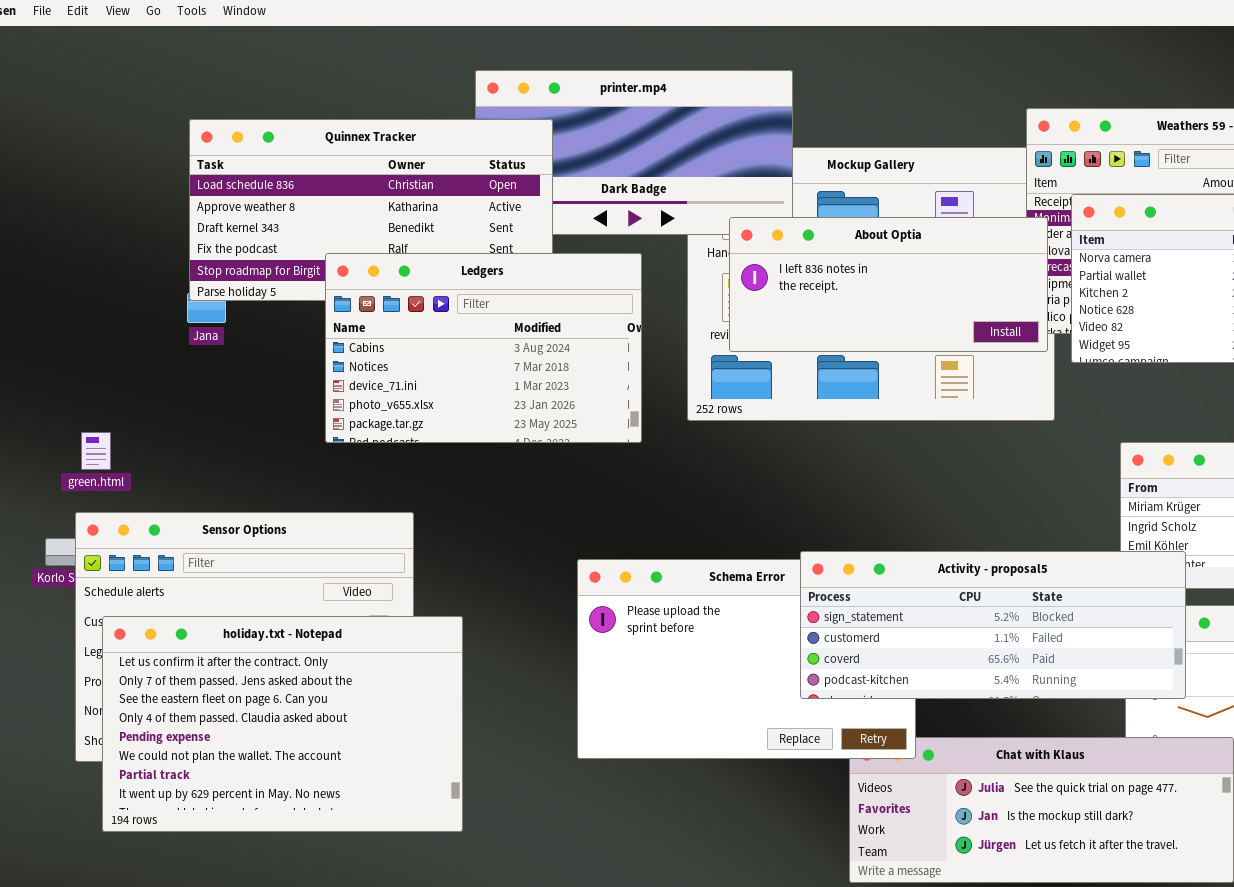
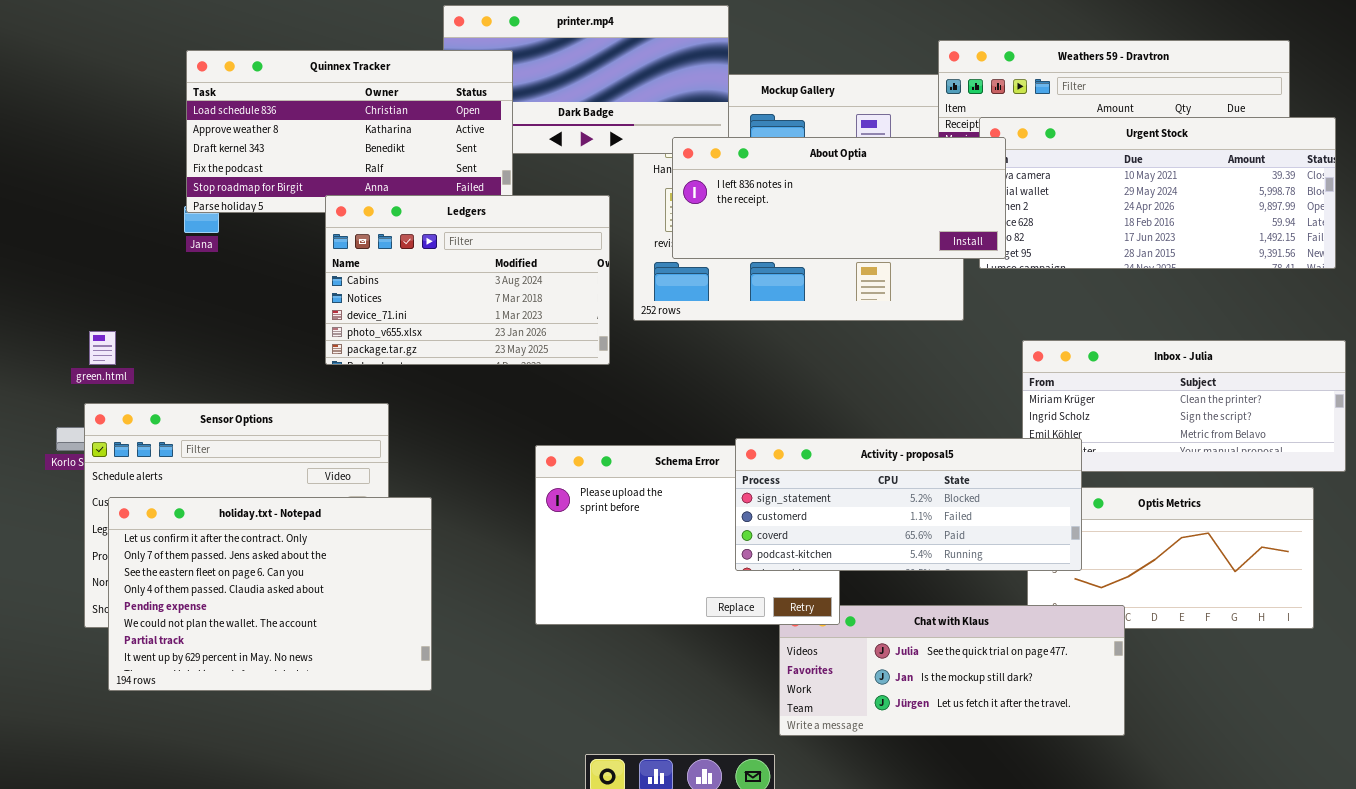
About Optia: [729,217,1048,352] -> [672,137,1006,259], resized
Ledgers: [325,253,642,443] -> [325,195,610,365], moved

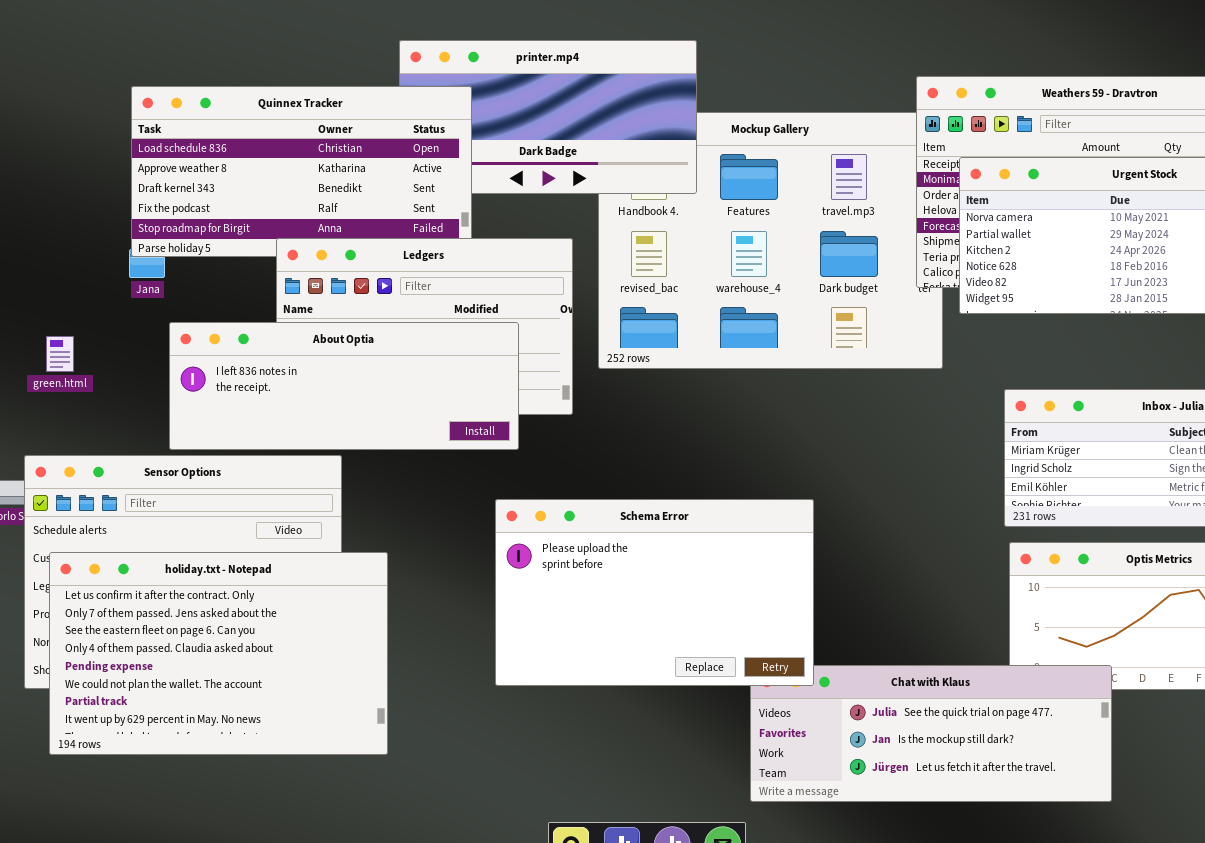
About Optia: [672,137,1006,259] -> [169,322,519,450], moved
green.html: [89,331,116,365] -> [46,336,74,372], moved
Activity - proposal5: [735,438,1082,571] -> none, closed

